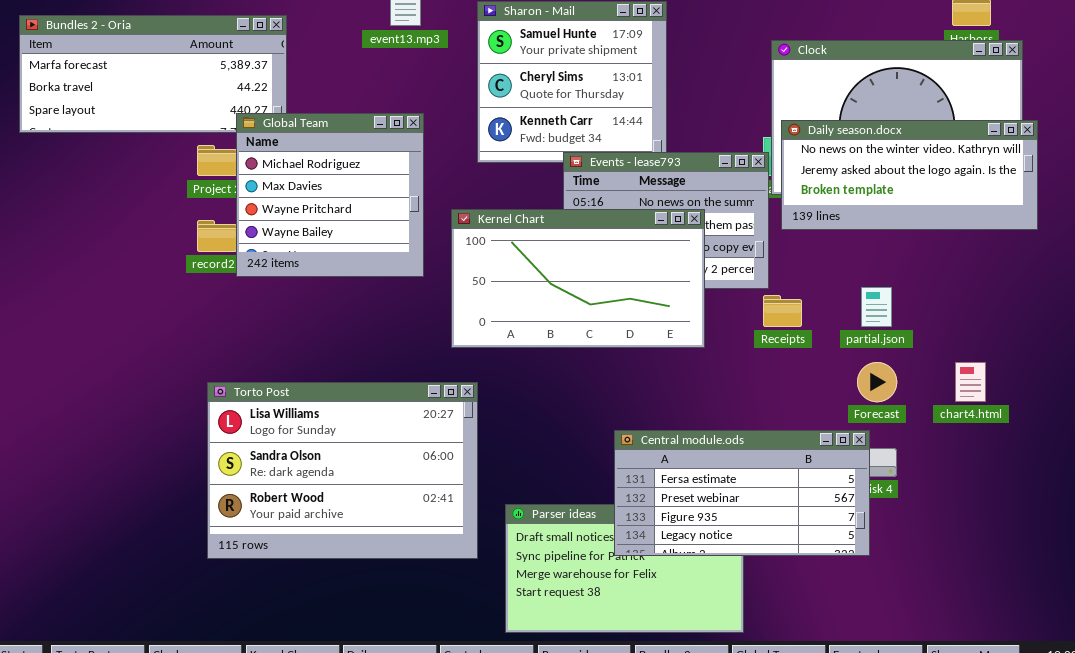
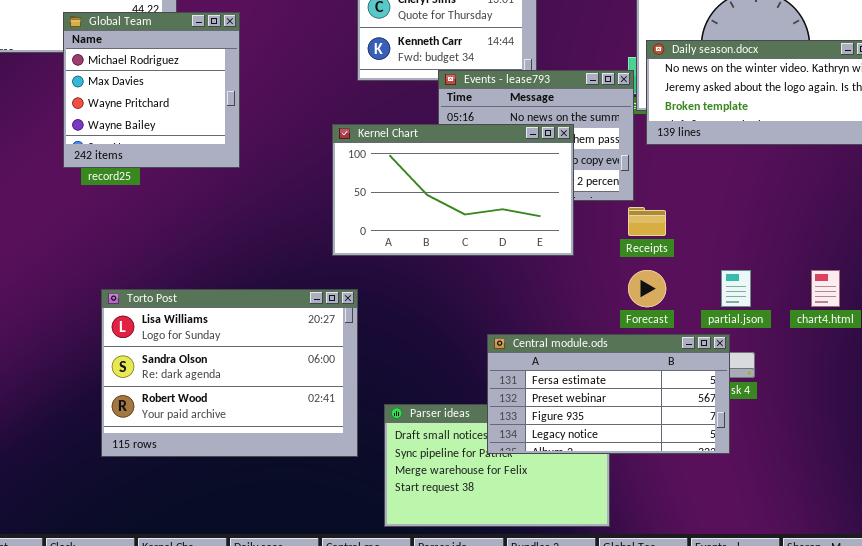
Global Team: [236,113,424,277] -> [63,12,240,168], moved
partial.json: [861,287,892,327] -> [721,270,751,307], moved
Forecast: [857,362,897,402] -> [628,270,666,307], moved

